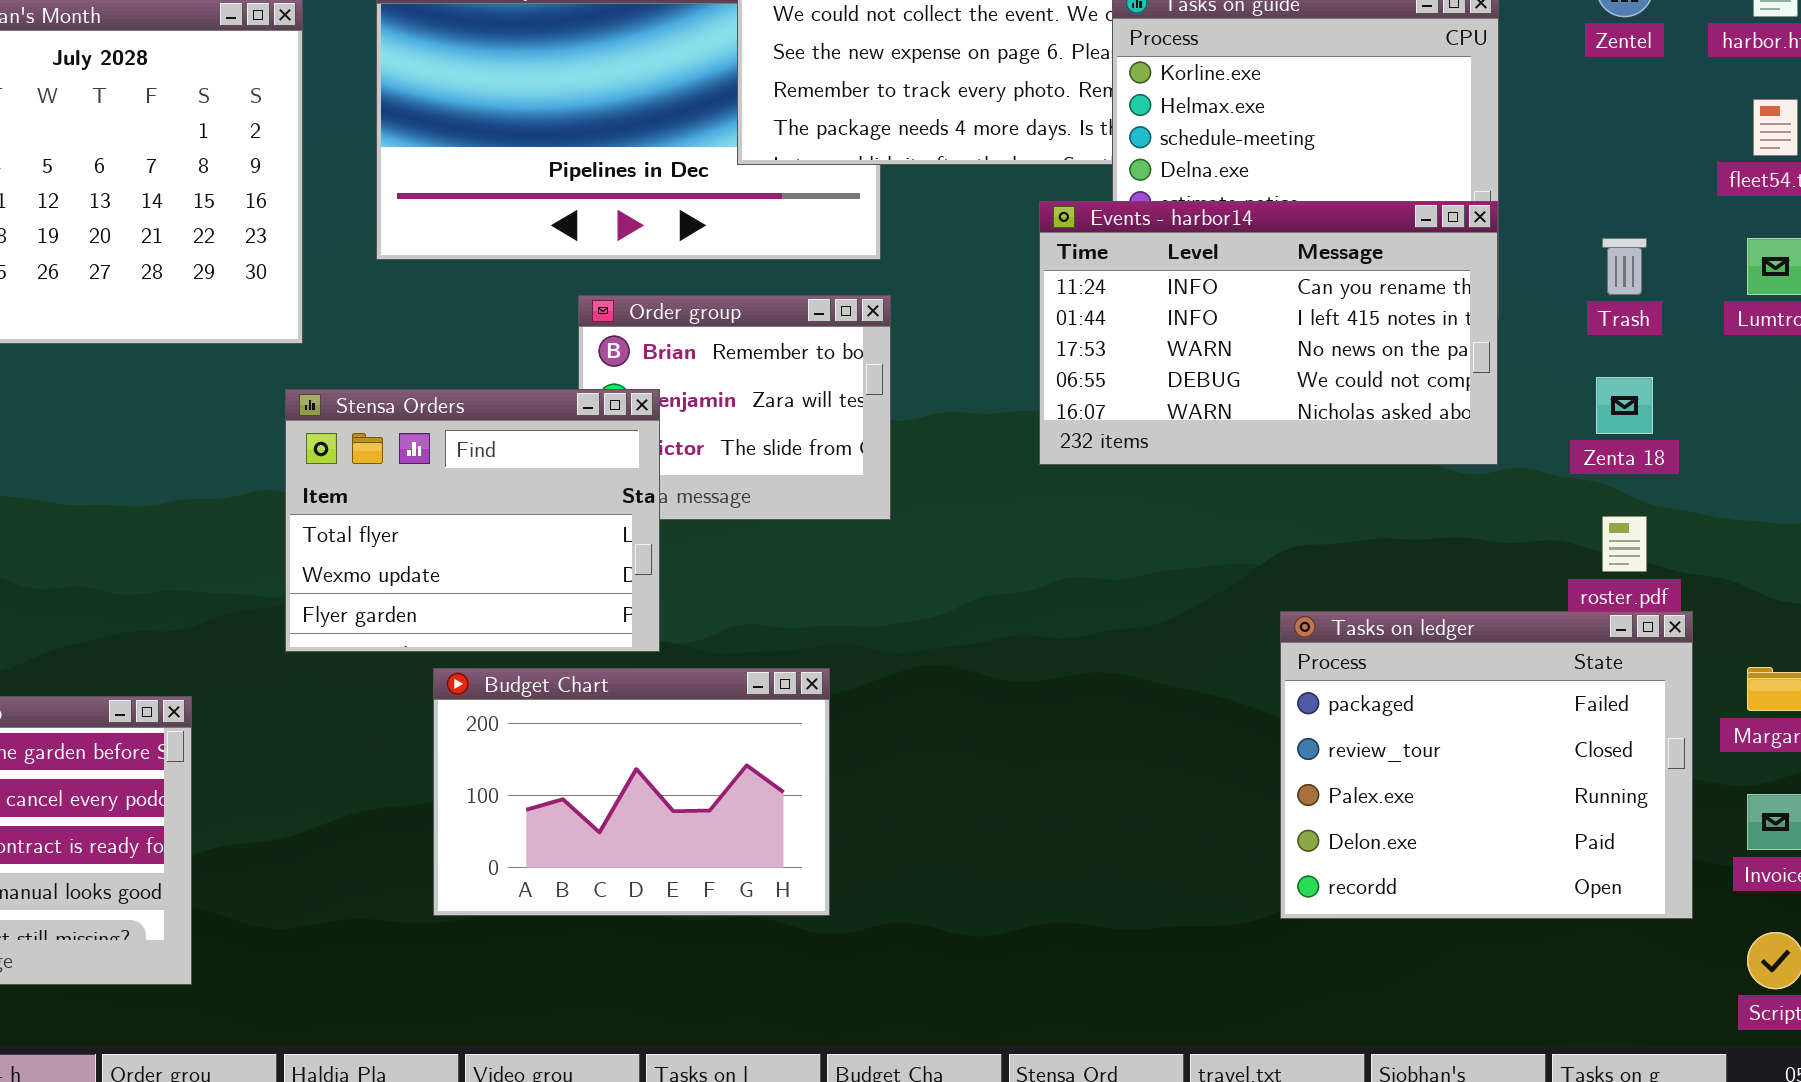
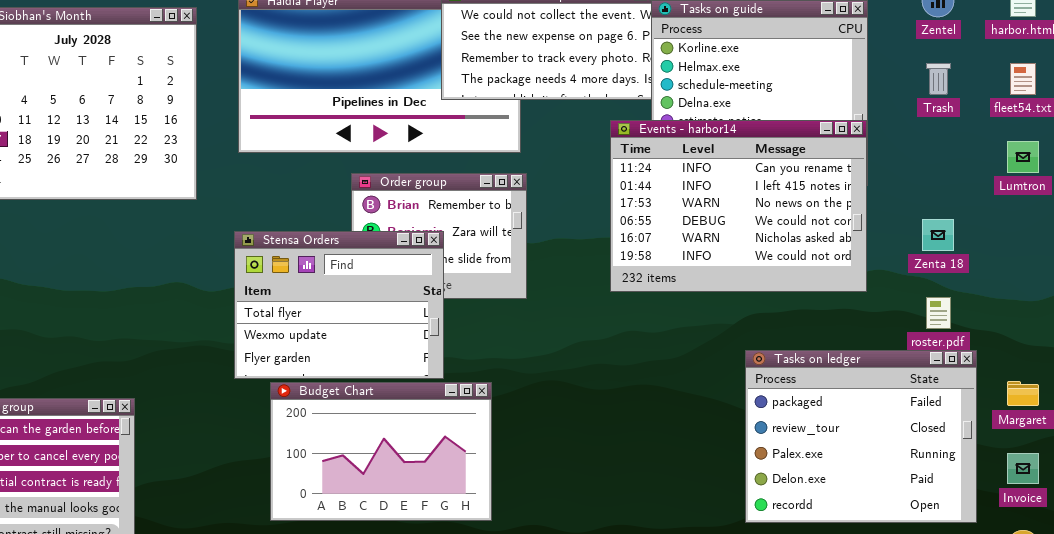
Events - harbor14: [1039,201,1498,465] -> [610,120,867,292], resized
Trash: [1602,238,1647,295] -> [926,63,951,95], moved
Stensa Orders: [285,389,660,652] -> [234,231,444,379], moved

